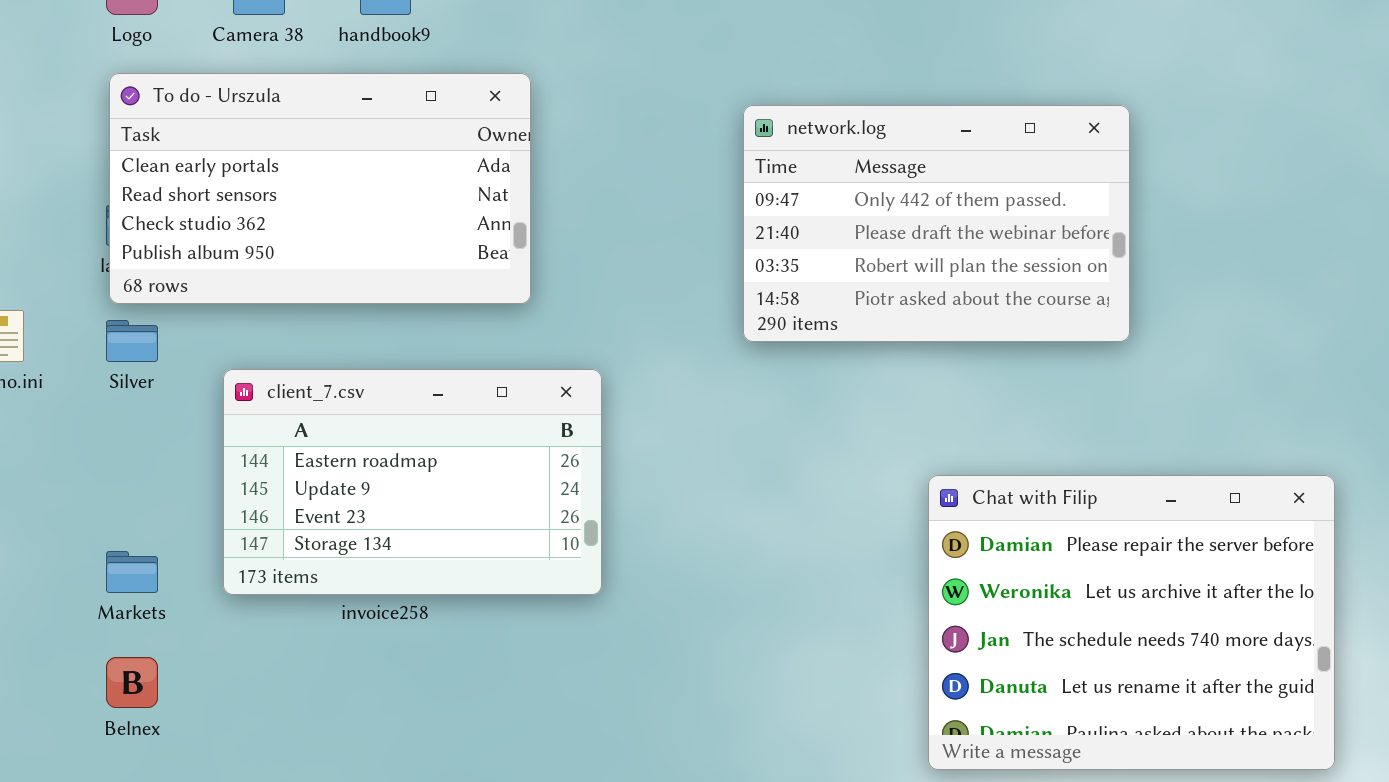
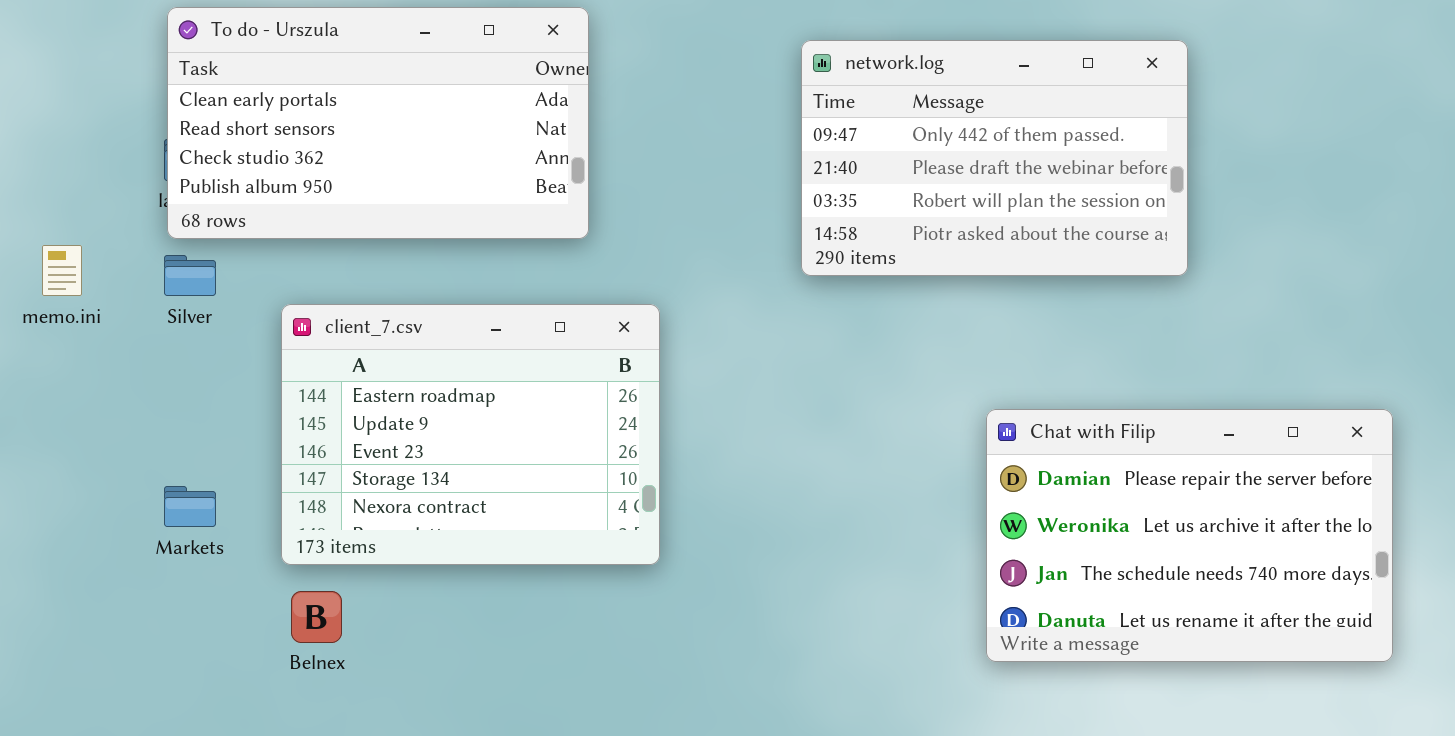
client_7.csv: [223,369,602,595] -> [281,304,660,565], resized
Chat with Filip: [928,475,1335,770] -> [986,409,1393,662], resized
Belnex: [106,657,158,708] -> [291,591,342,643], moved

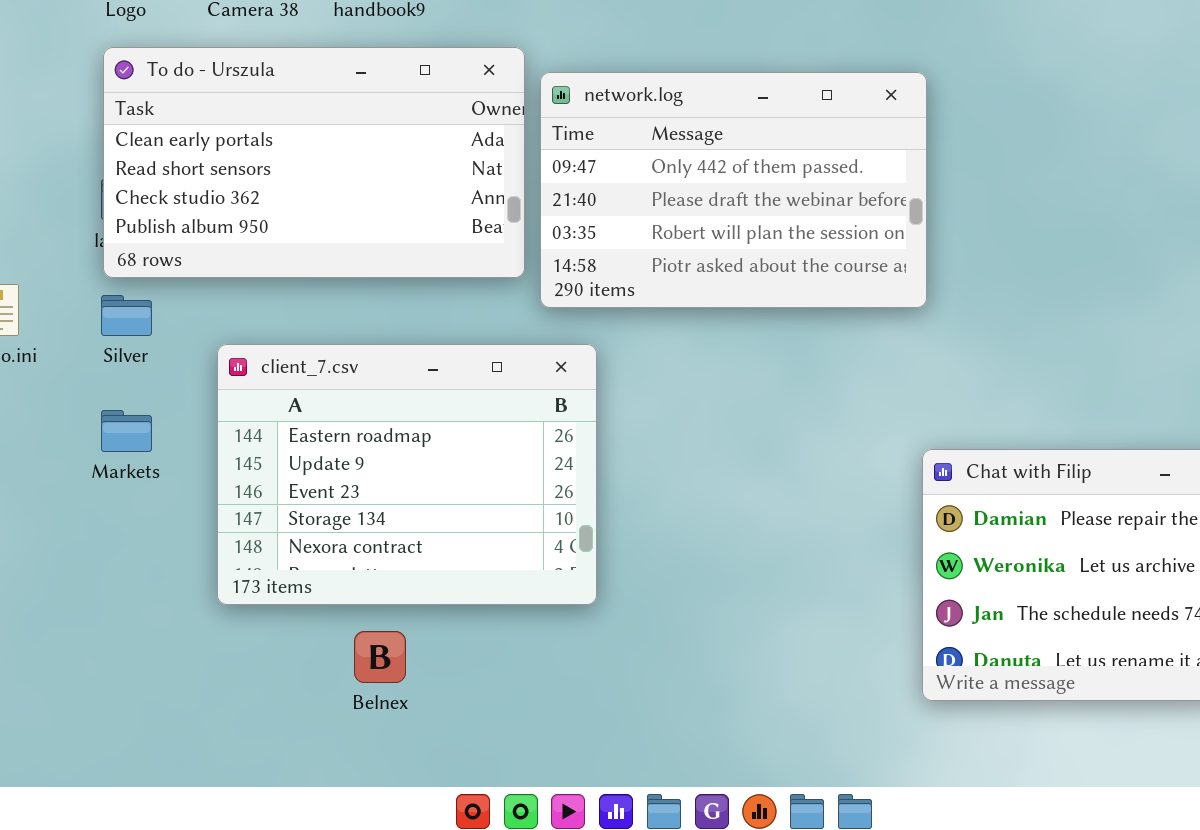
network.log: [801,40,1188,276] -> [540,72,927,308], moved
Markets: [164,486,216,527] -> [101,410,152,452], moved
Belnex: [291,591,342,643] -> [354,631,406,683], moved

